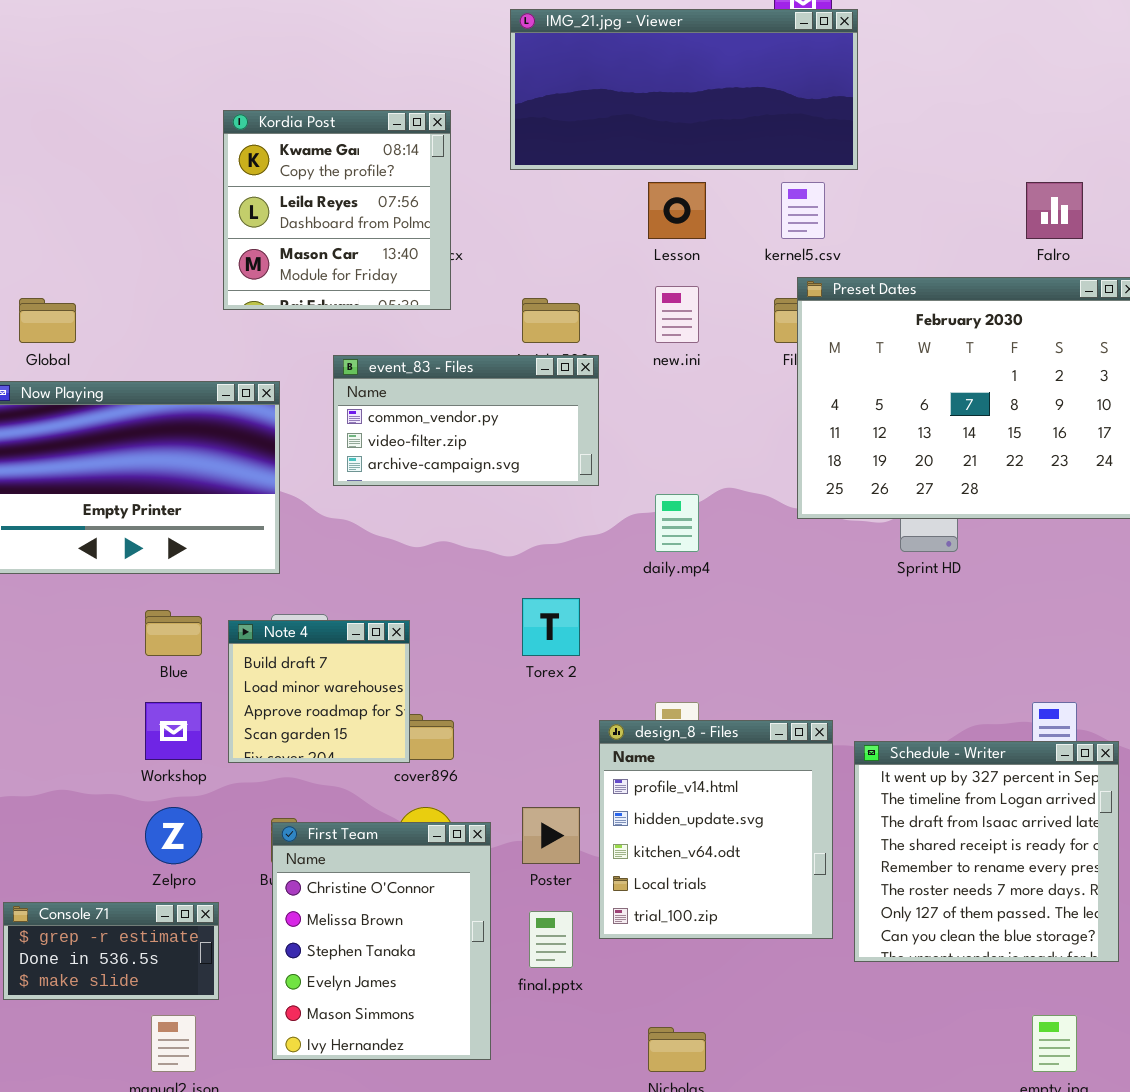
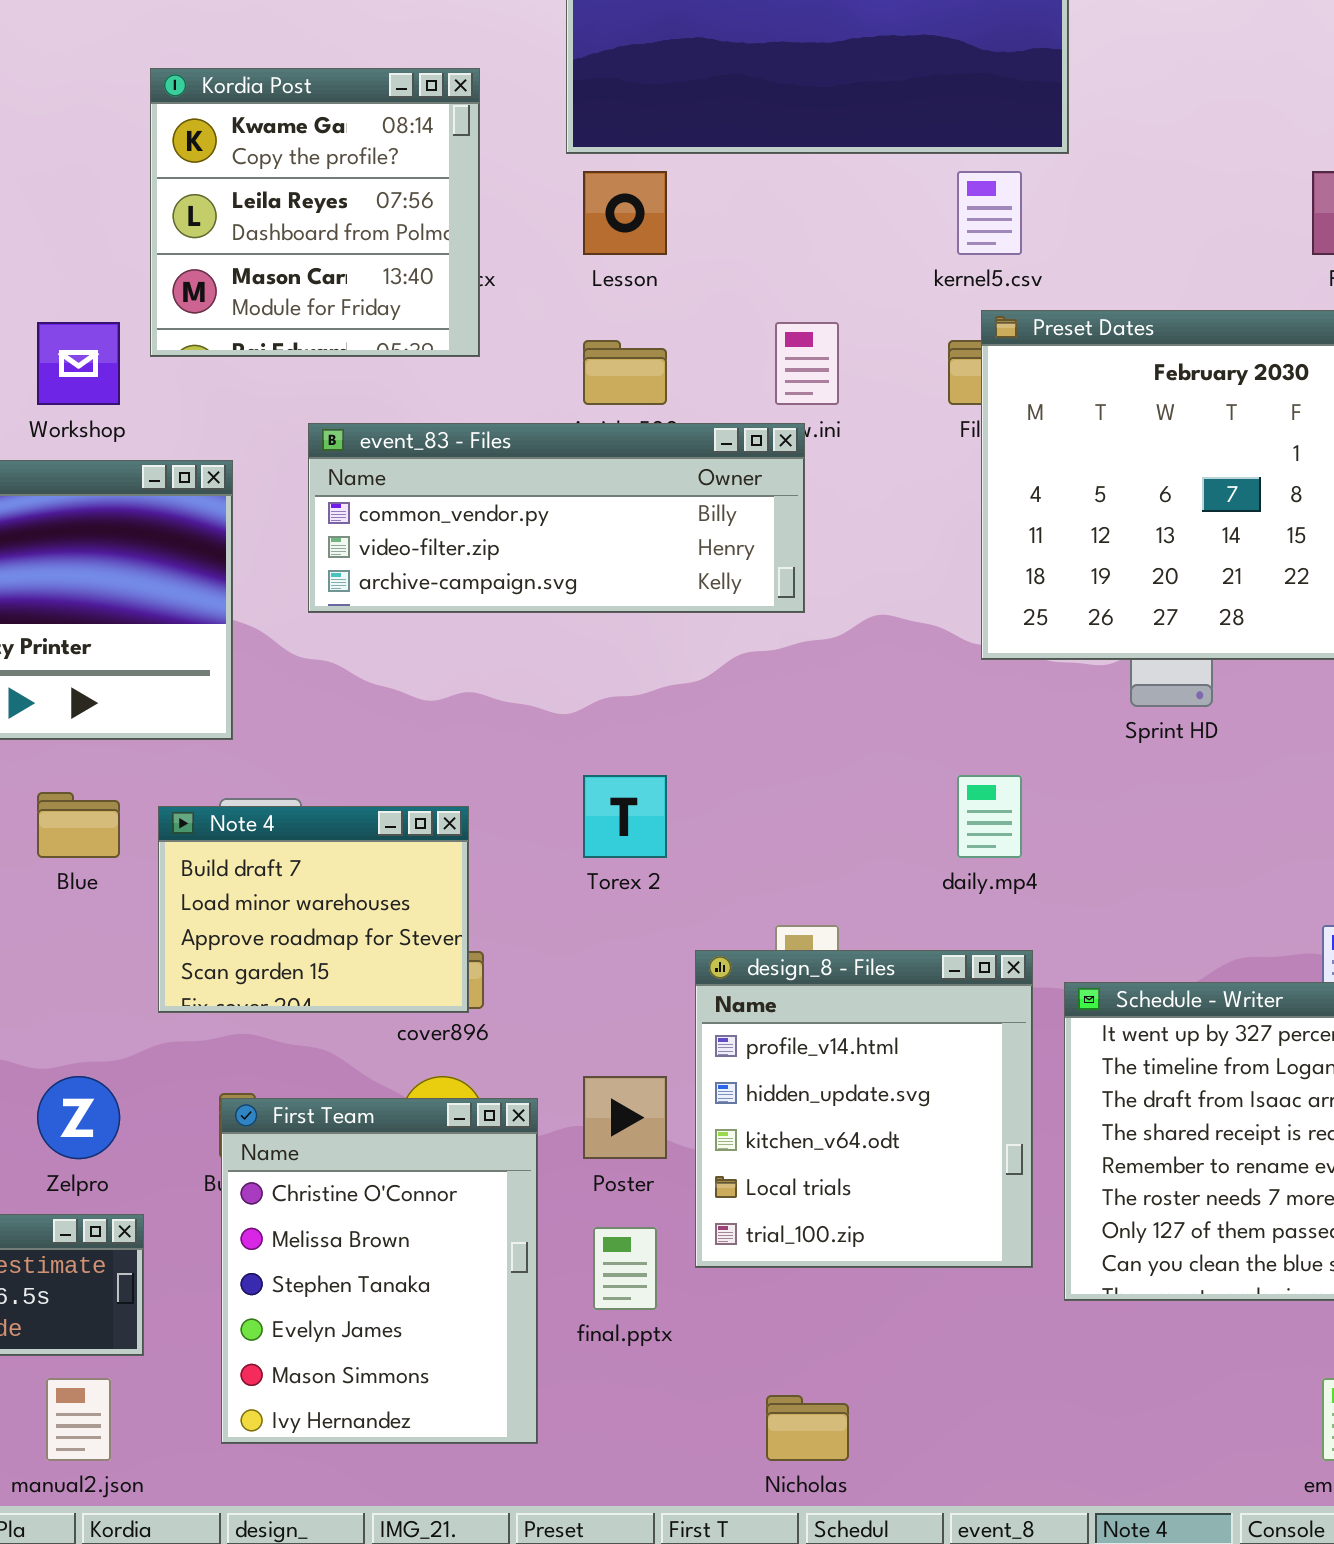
Lesson: [648,182,706,239] -> [583,171,667,255], moved
event_83 - Files: [333,355,599,486] -> [308,423,805,613], resized
daily.mp4: [655,494,699,552] -> [957,775,1022,858], moved
Note 4: [228,620,410,763] -> [158,806,469,1013], resized
Workshop: [145,702,202,760] -> [37,322,120,405], moved

